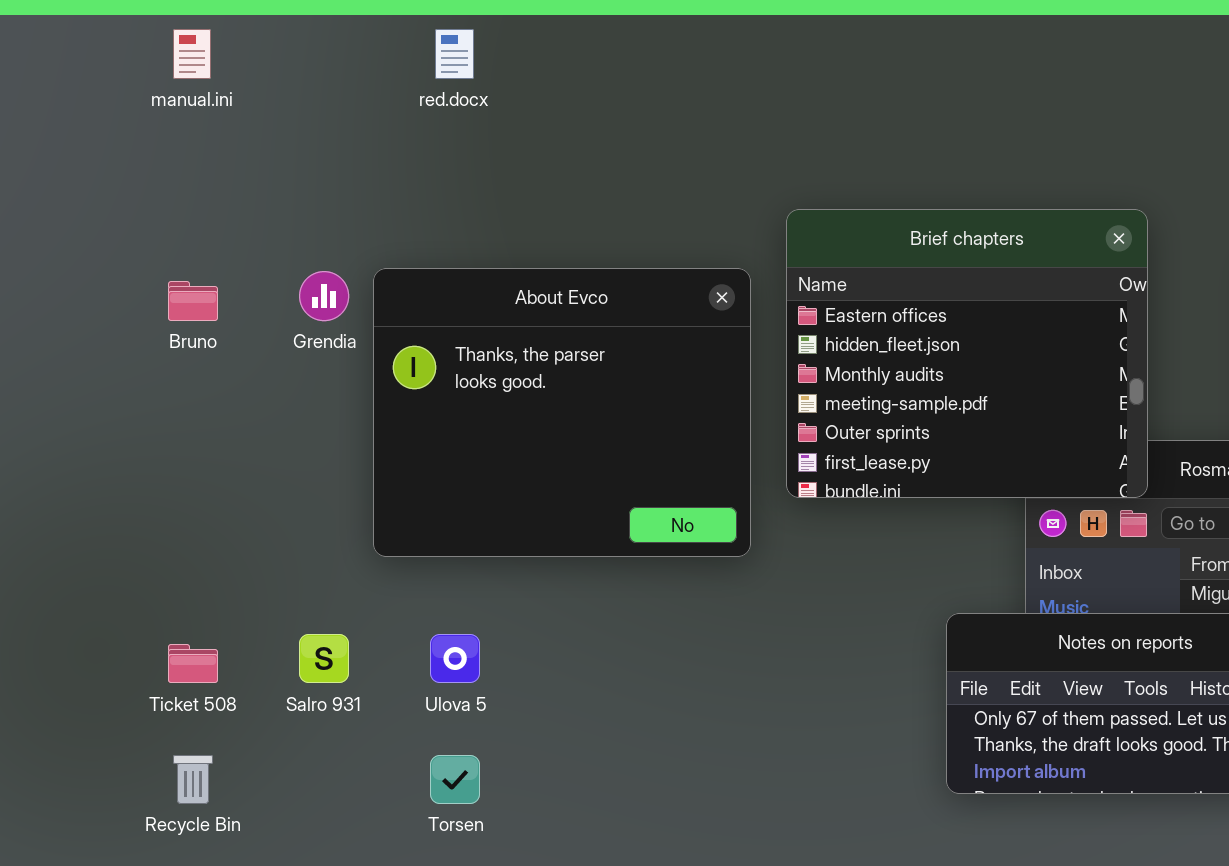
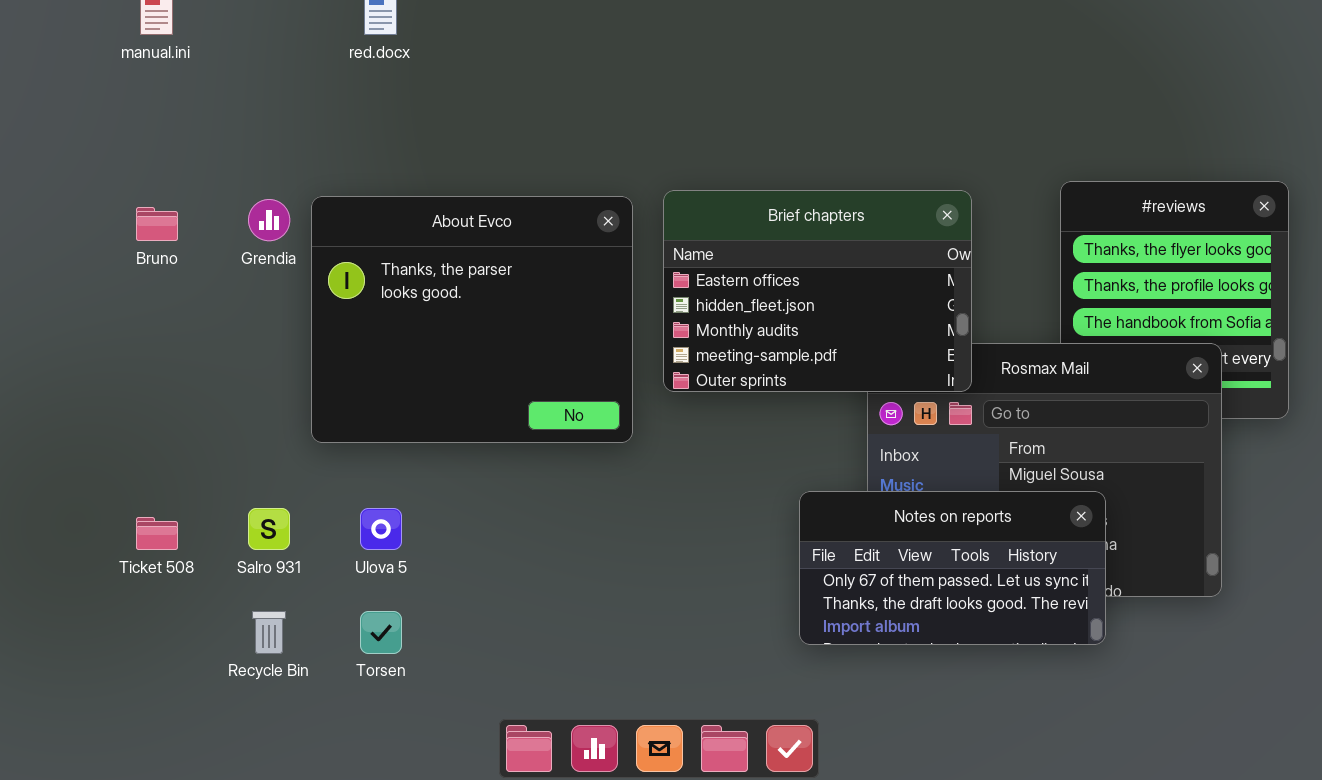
Brief chapters: [786,209,1148,498] -> [663,190,972,392], resized
Recycle Bin: [173,755,213,804] -> [252,611,286,654], moved

